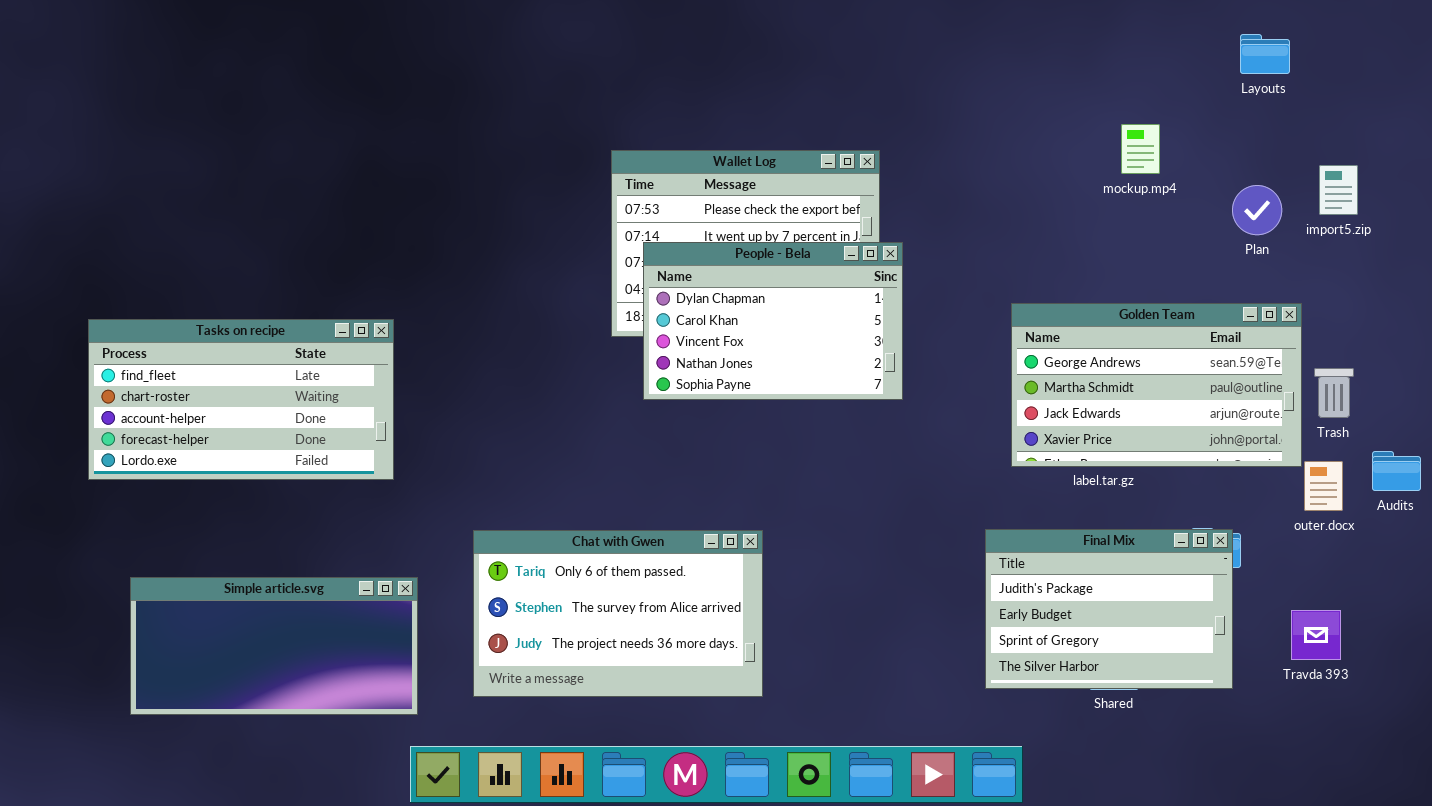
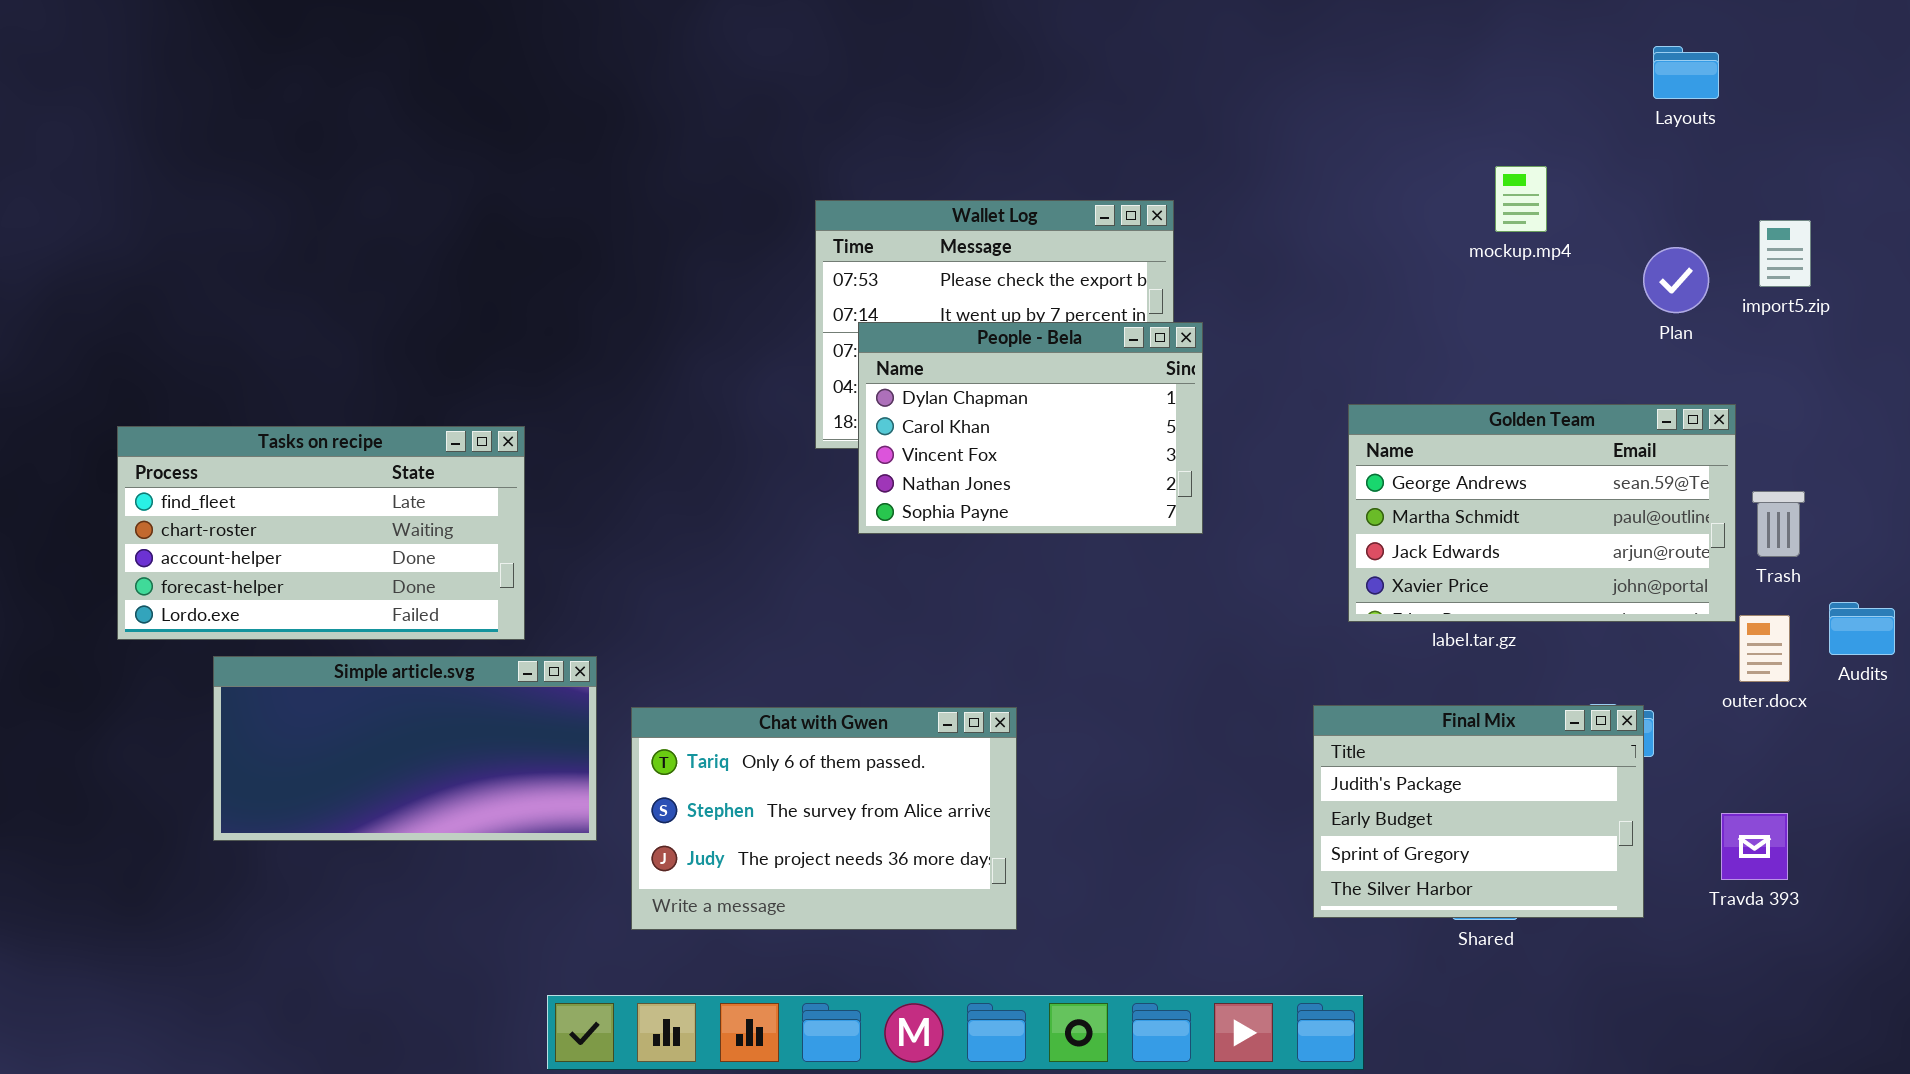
Simple article.svg: [130,577,418,715] -> [213,656,597,841], moved

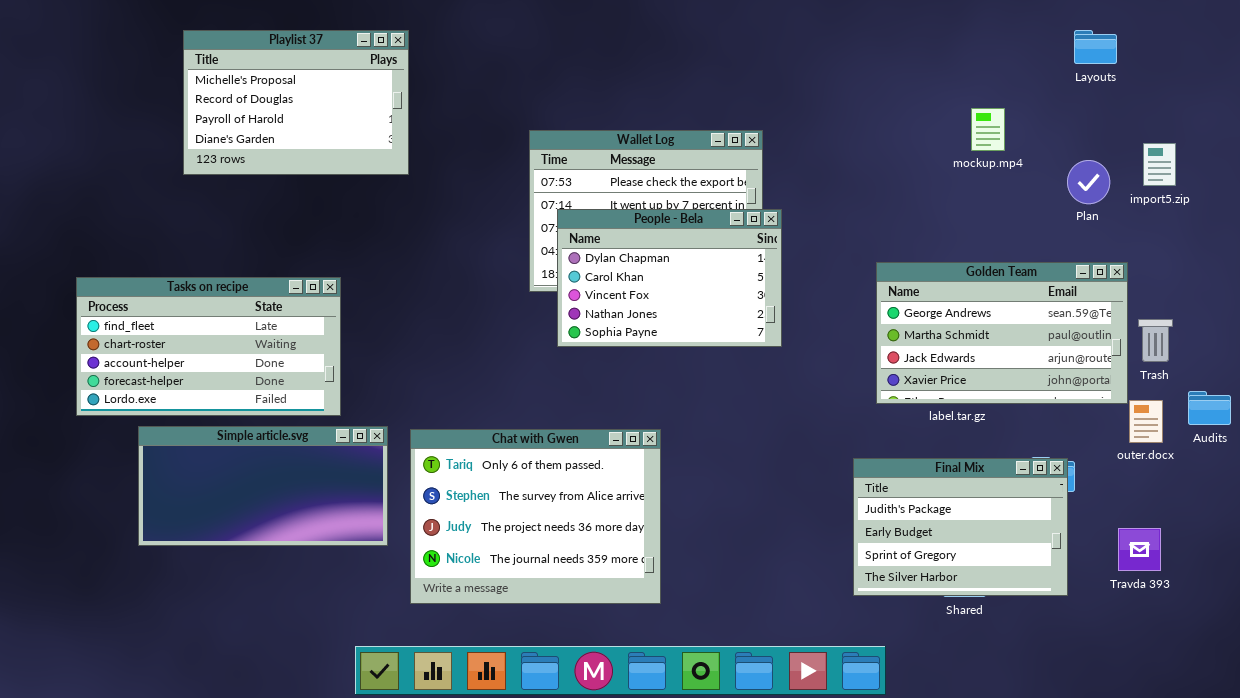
Playlist 37: none -> [183,30,409,175], opened
Chat with Gwen: [631,707,1017,930] -> [410,429,661,604], resized

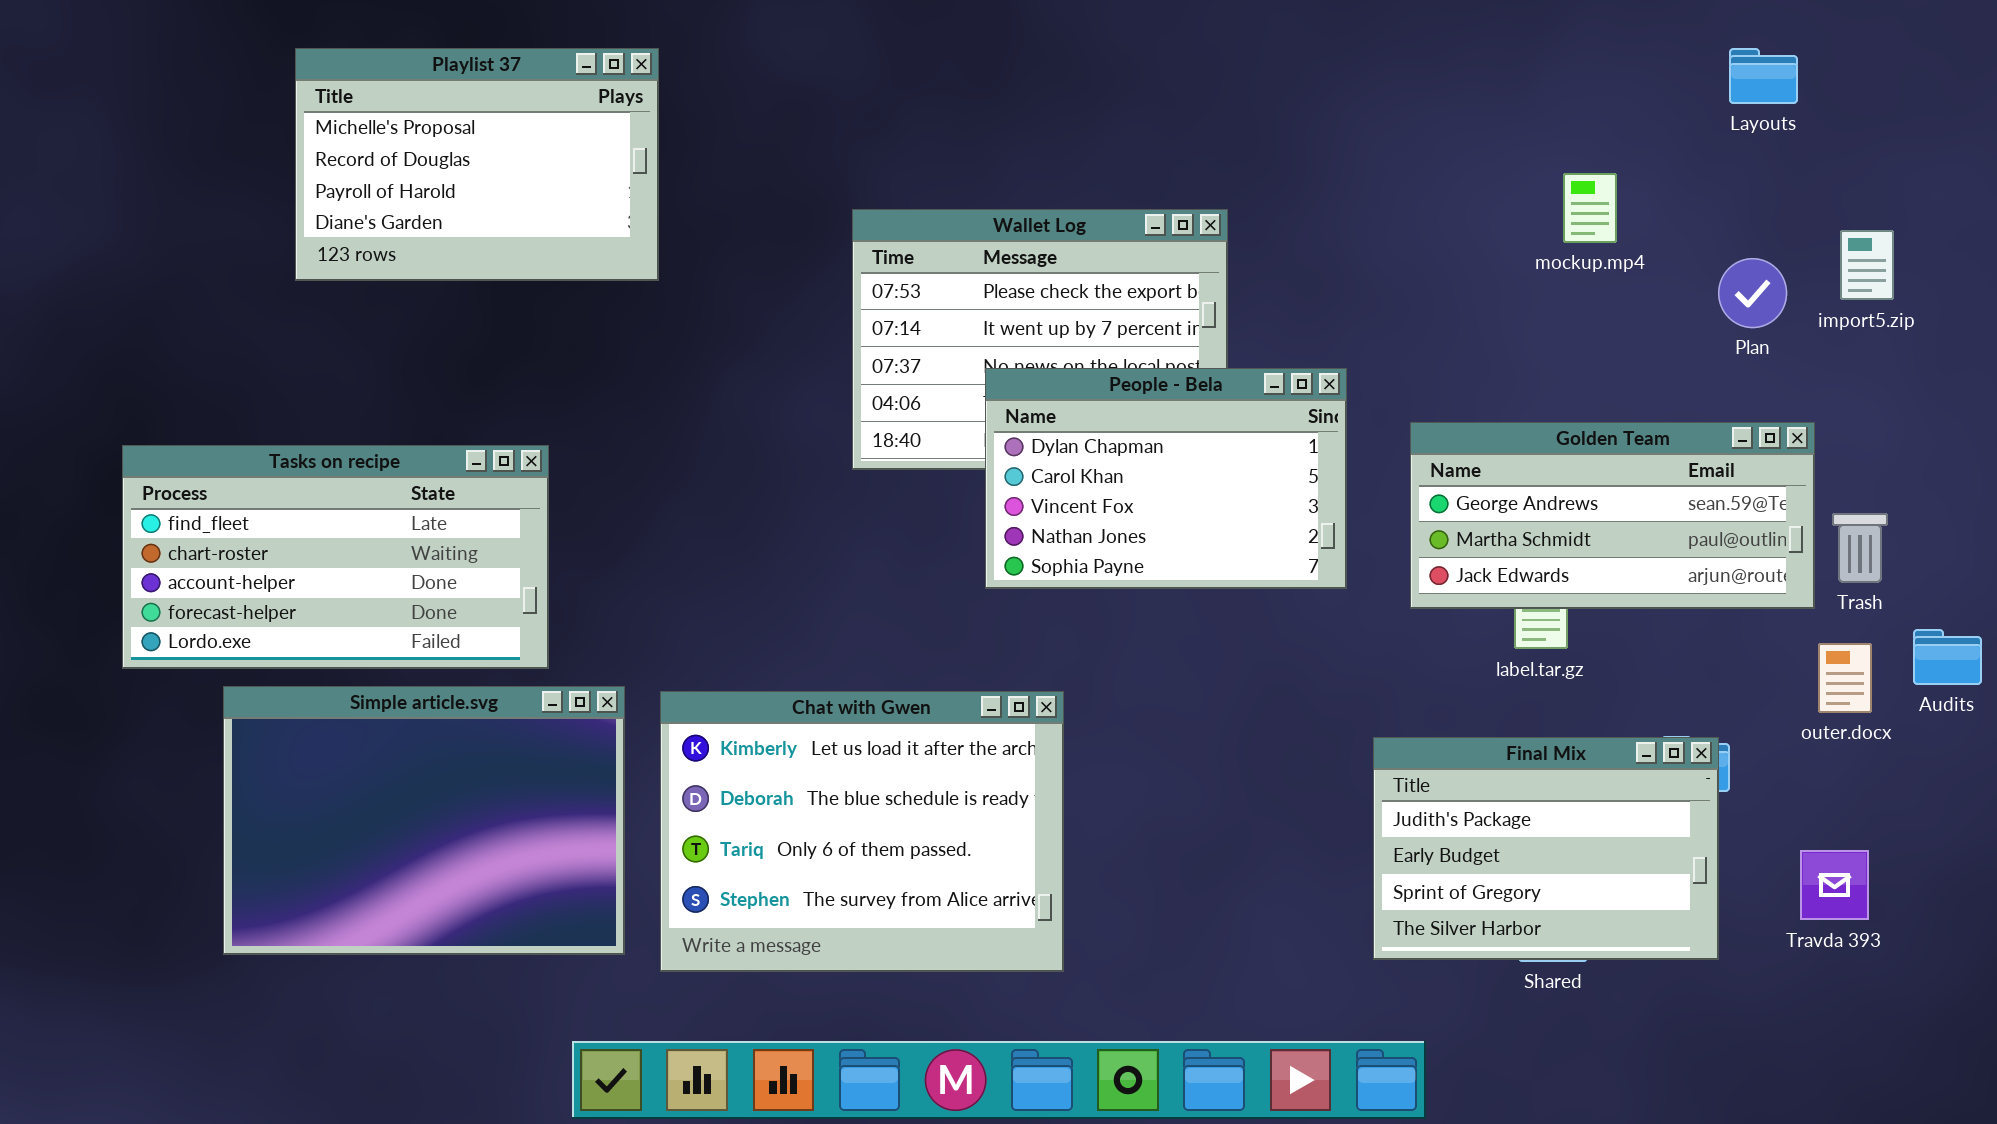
People - Bela: [557,209,782,347] -> [985,368,1347,589], moved
Golden Team: [876,262,1128,404] -> [1410,422,1815,609], resized
Simple article.svg: [138,426,388,546] -> [223,686,625,955], resized
Chat with Gwen: [410,429,661,604] -> [660,691,1064,972], scrolled up 2 rows

